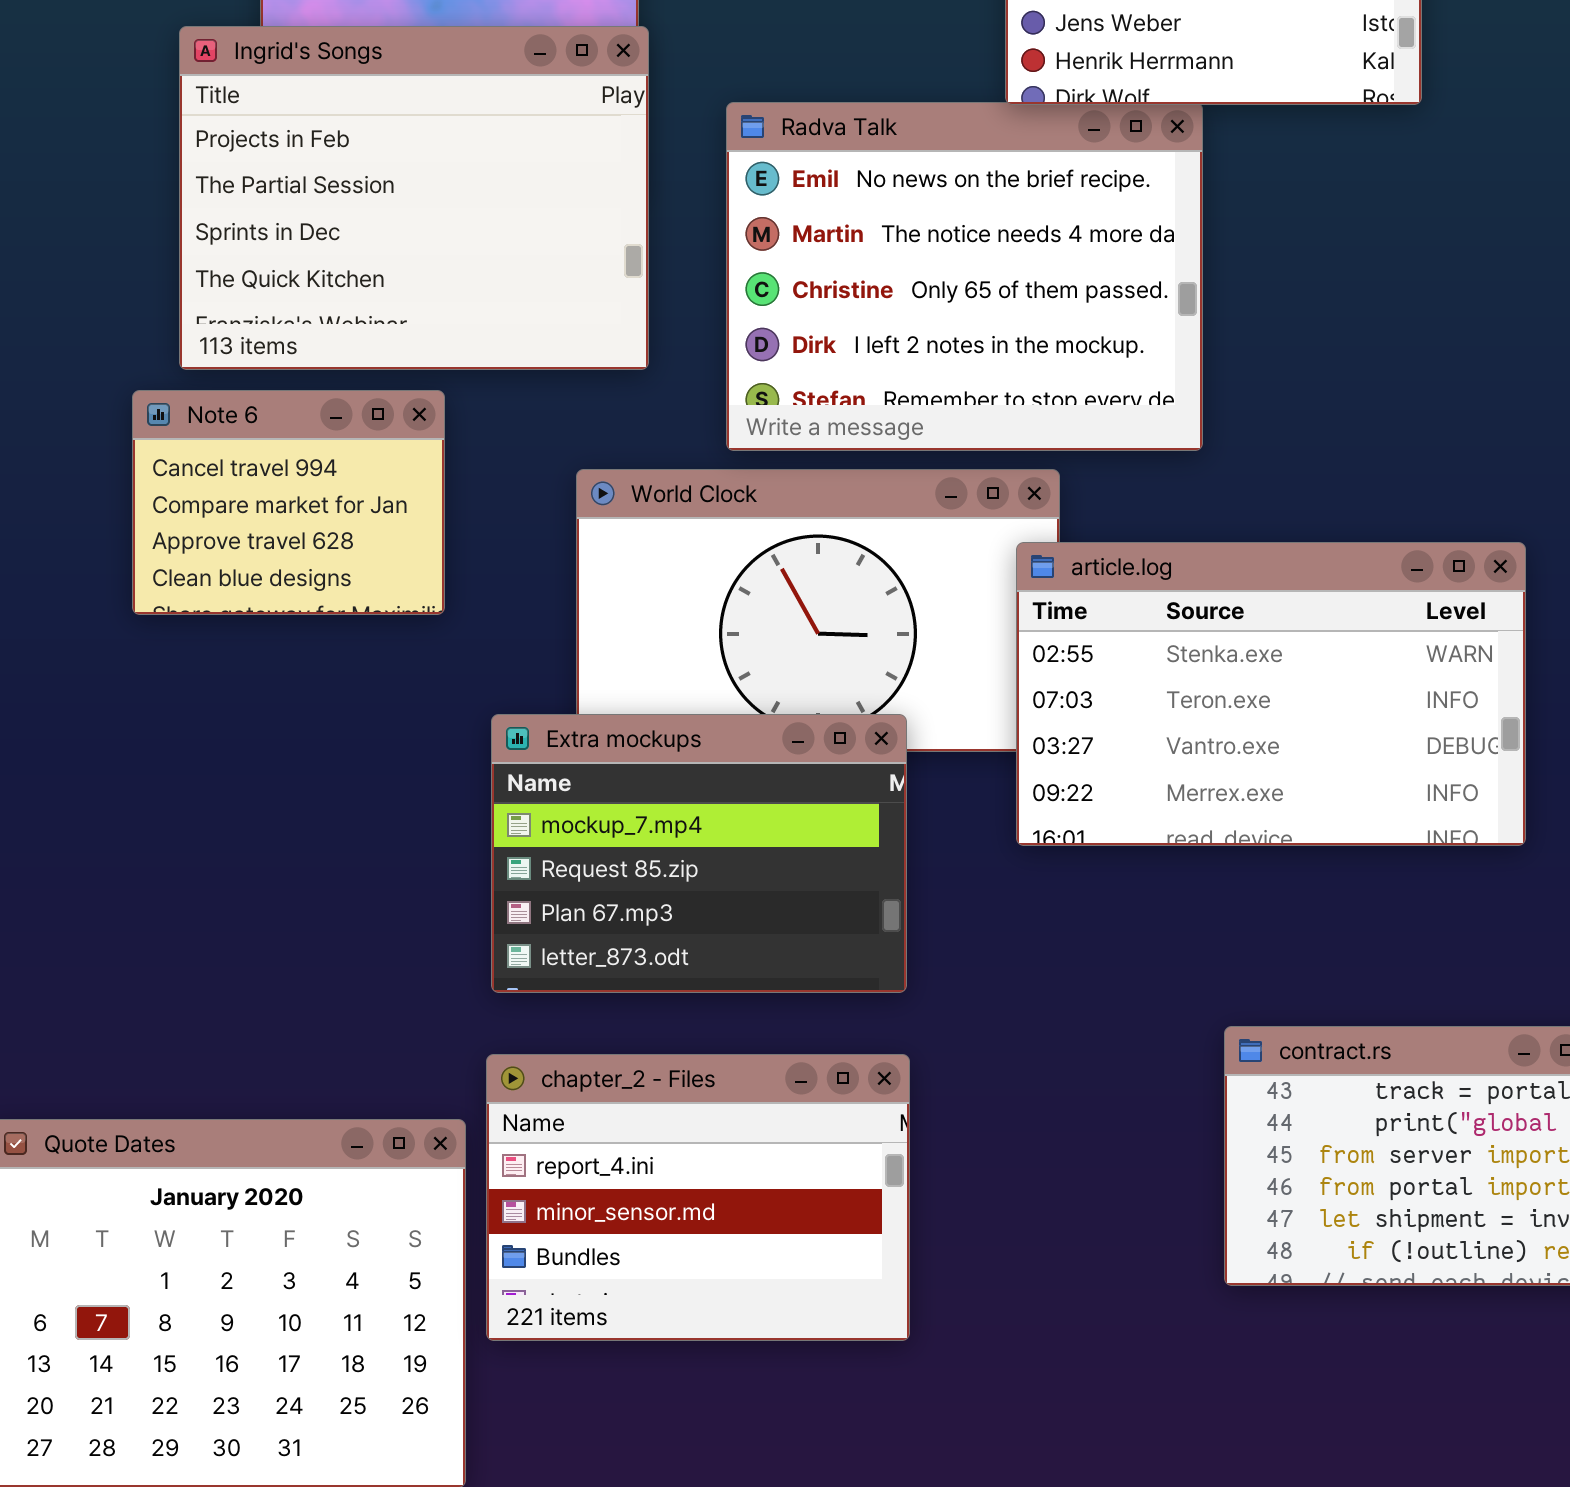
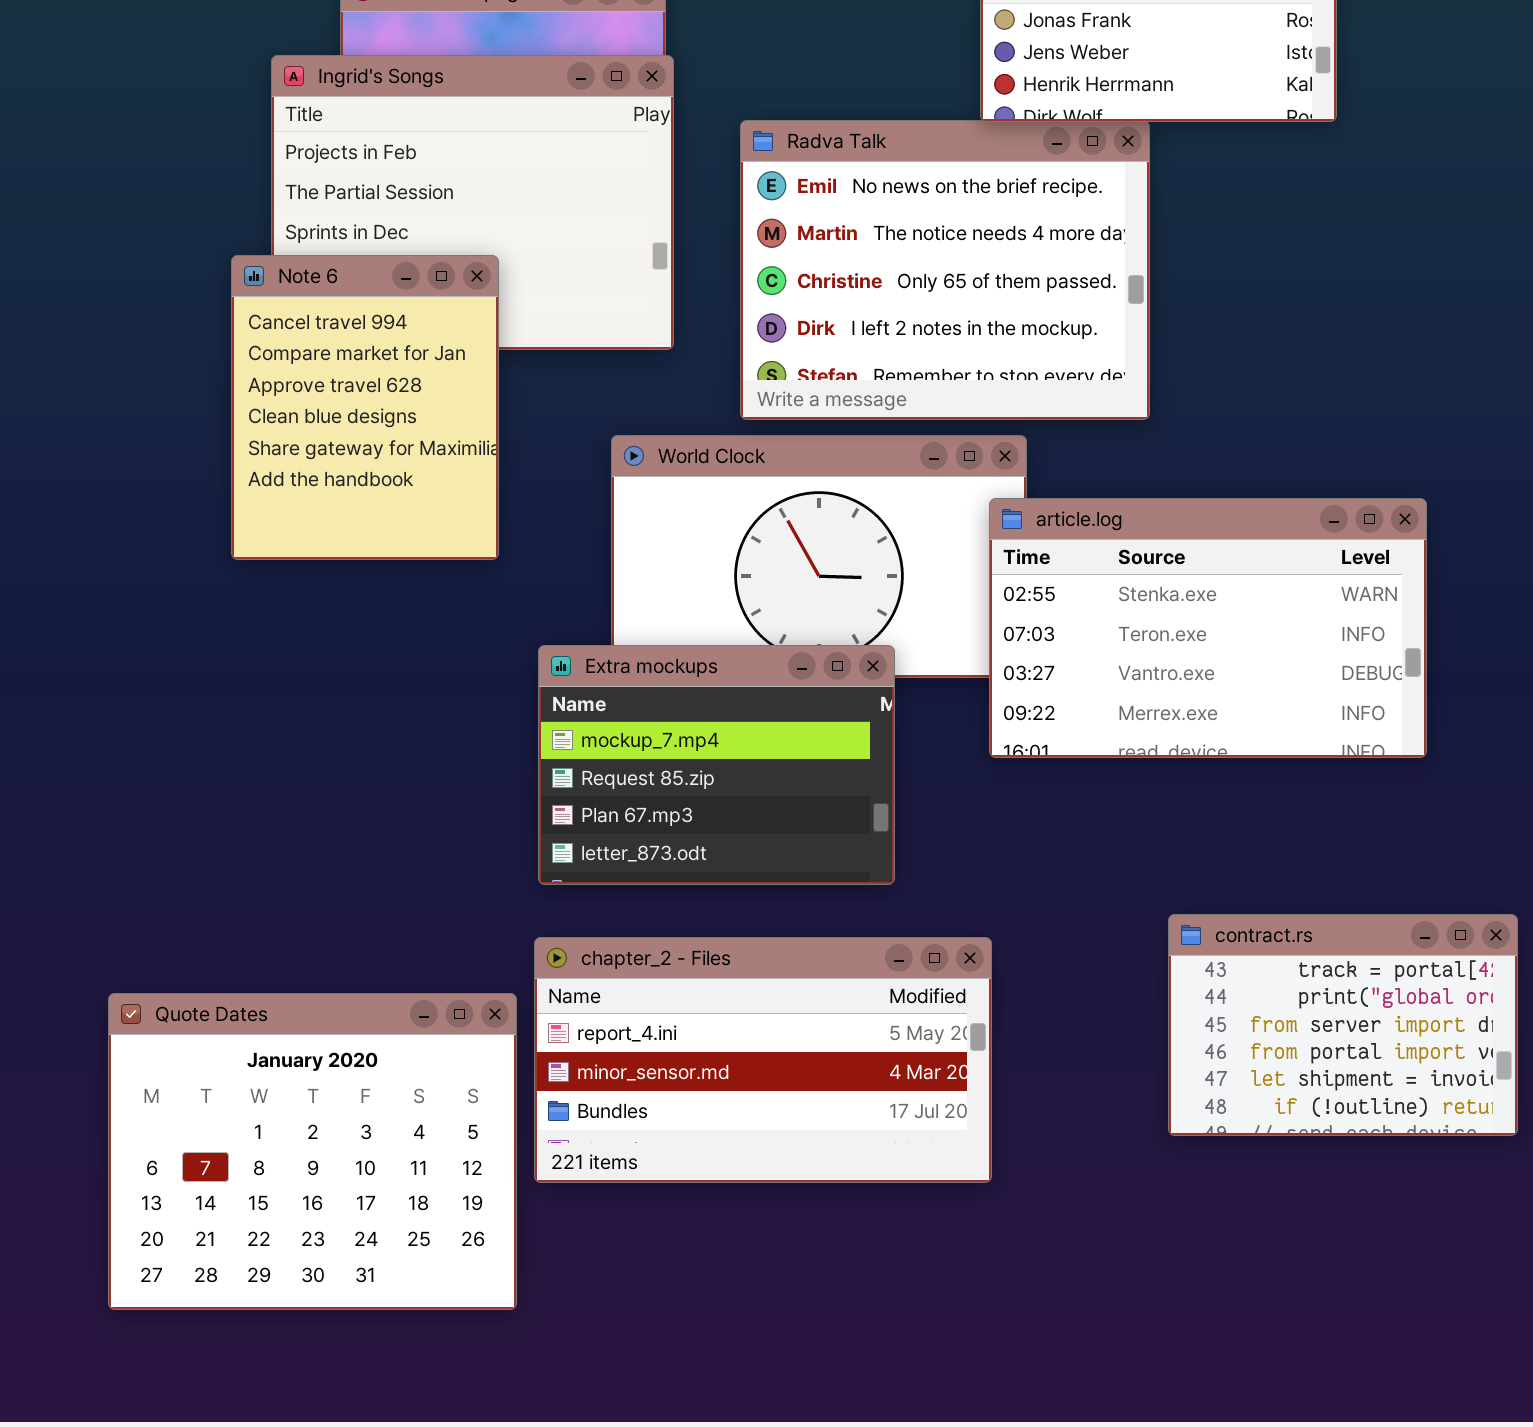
Note 6: [132,390,445,615] -> [231,255,499,560], resized
chapter_2 - Files: [486,1054,910,1341] -> [534,937,992,1183], resized

